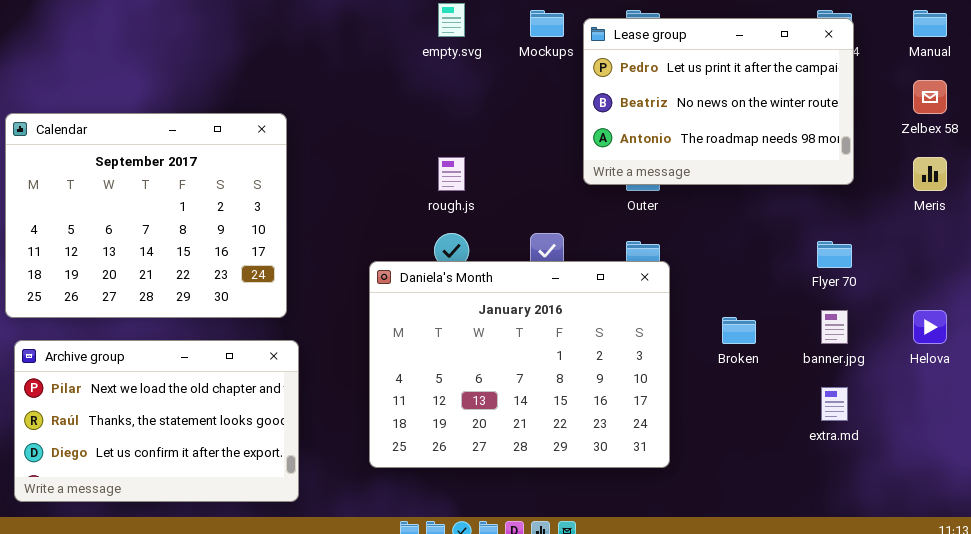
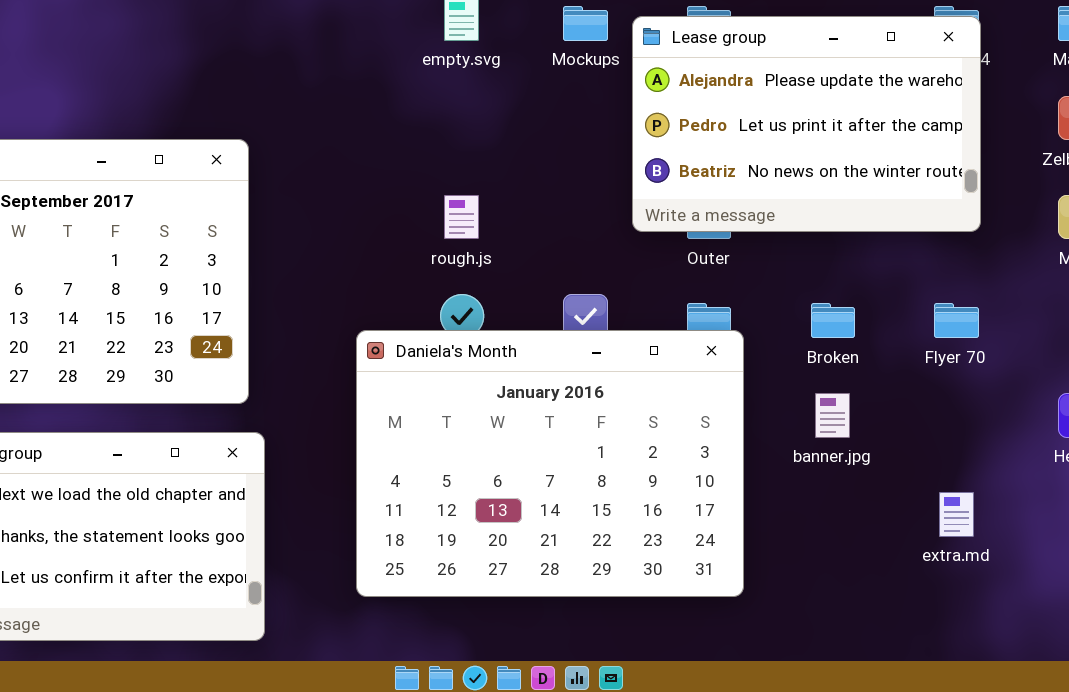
Lease group: [583,18,854,185] -> [632,16,981,232], scrolled up 1 row
banner.jpg: [821,310,848,344] -> [815,393,850,438], moved
Broken: [722,317,756,344] -> [811,303,855,338], moved

